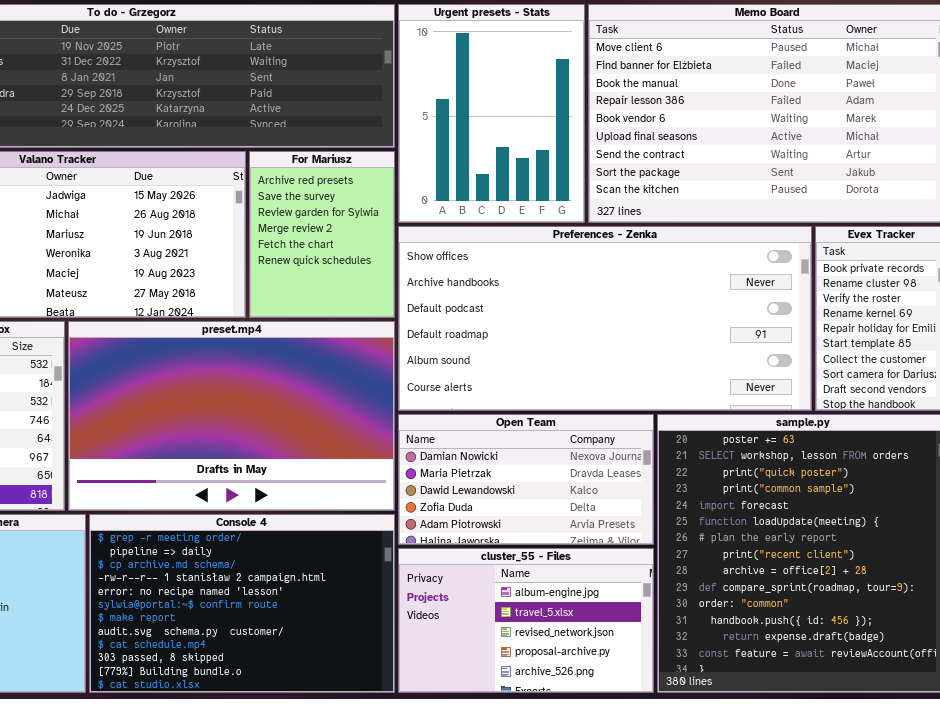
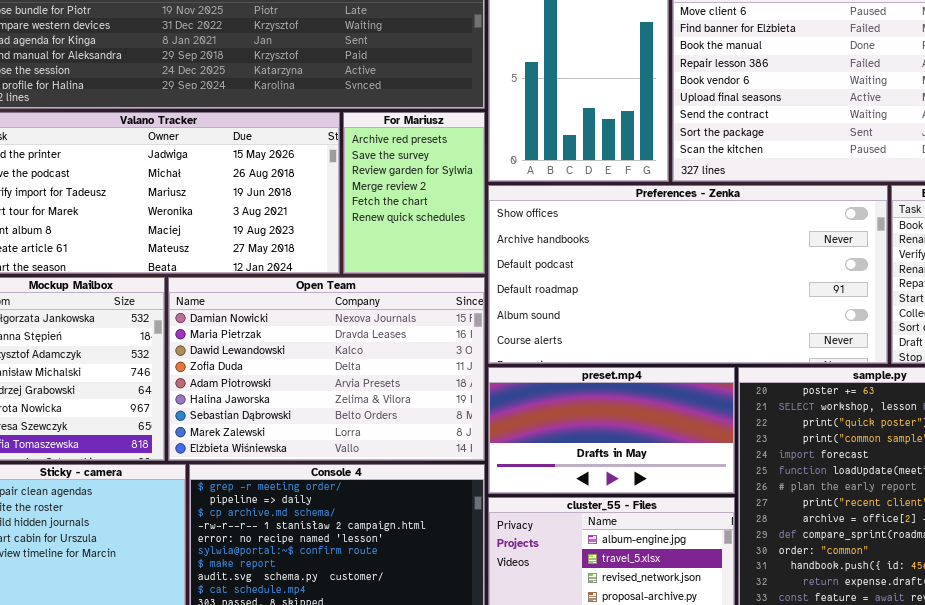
preset.mp4: [68,321,395,511] -> [488,367,735,494], moved, resized
Open Team: [398,414,654,545] -> [168,277,485,461], moved, resized

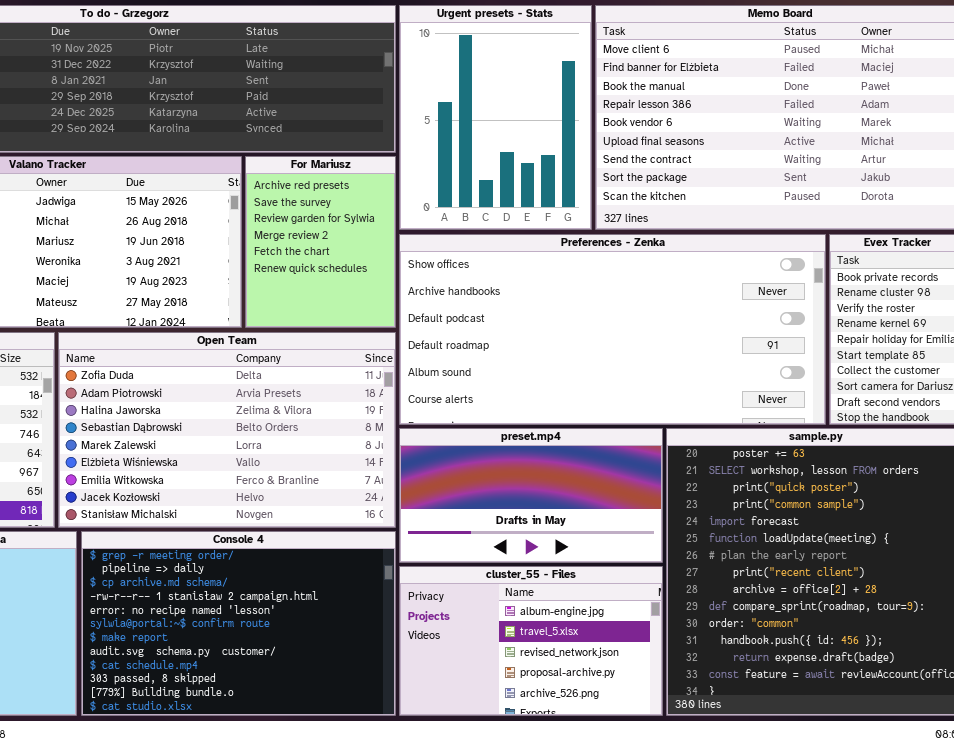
Open Team: [168,277,485,461] -> [58,332,396,528], scrolled down 3 rows

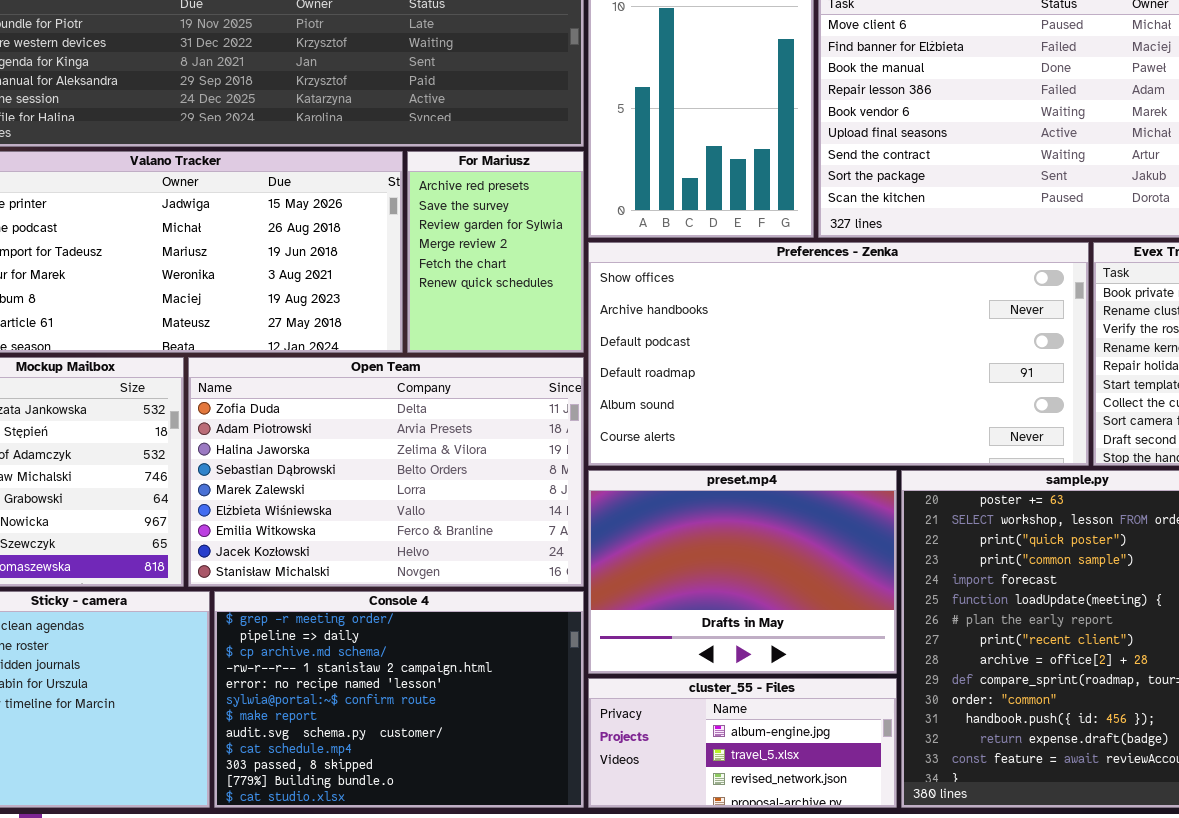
preset.mp4: [399,428,663,563] -> [588,470,897,674], resized
cluster_55 - Files: [399,566,663,716] -> [588,678,897,808], resized

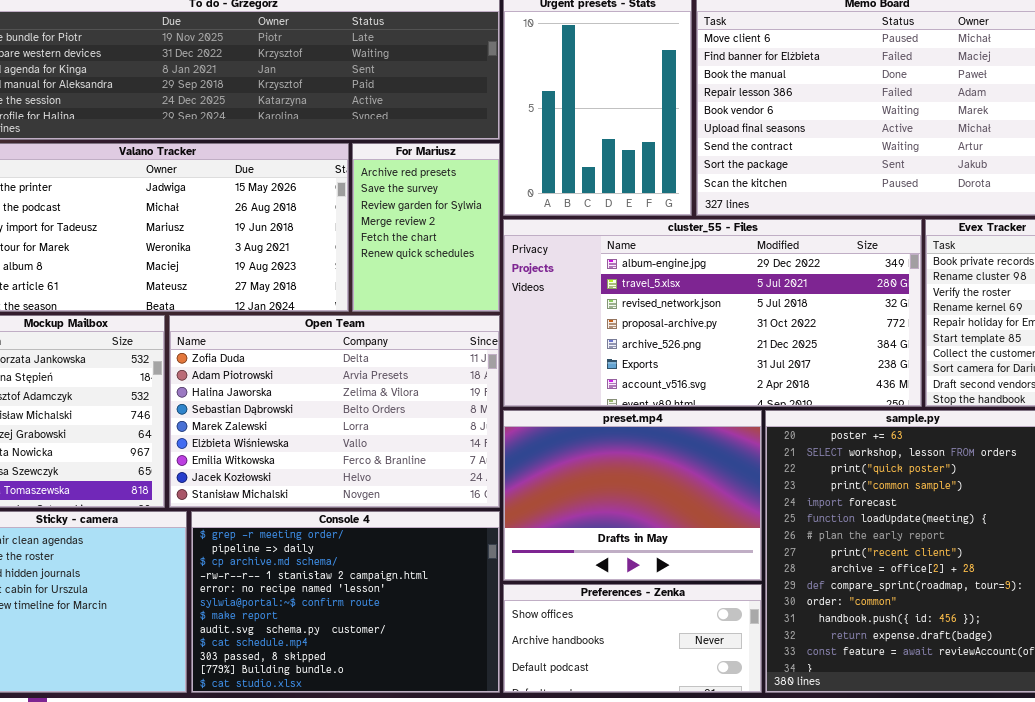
Preferences - Zenka: [588,242,1089,466] -> [503,584,762,693], moved, resized
cluster_55 - Files: [588,678,897,808] -> [503,219,922,407], moved, resized

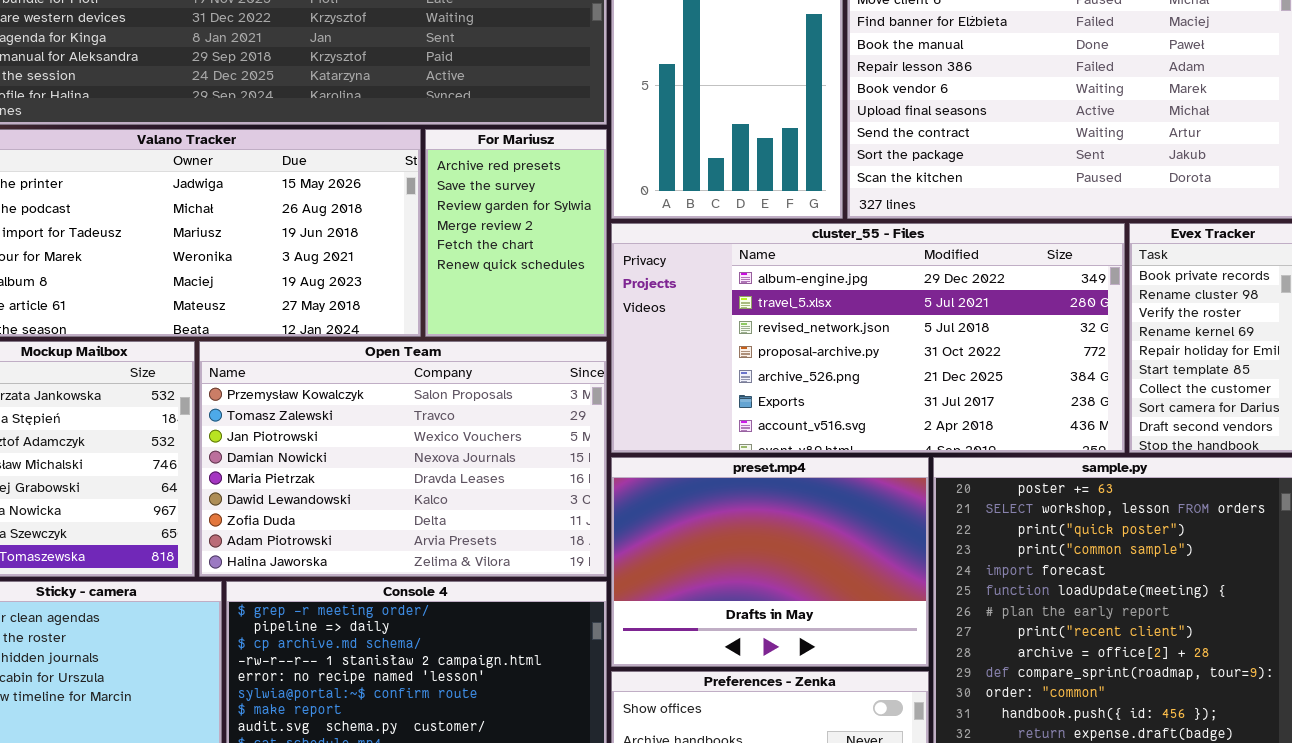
Open Team: [169,315,500,508] -> [199,341,607,577], scrolled up 6 rows

